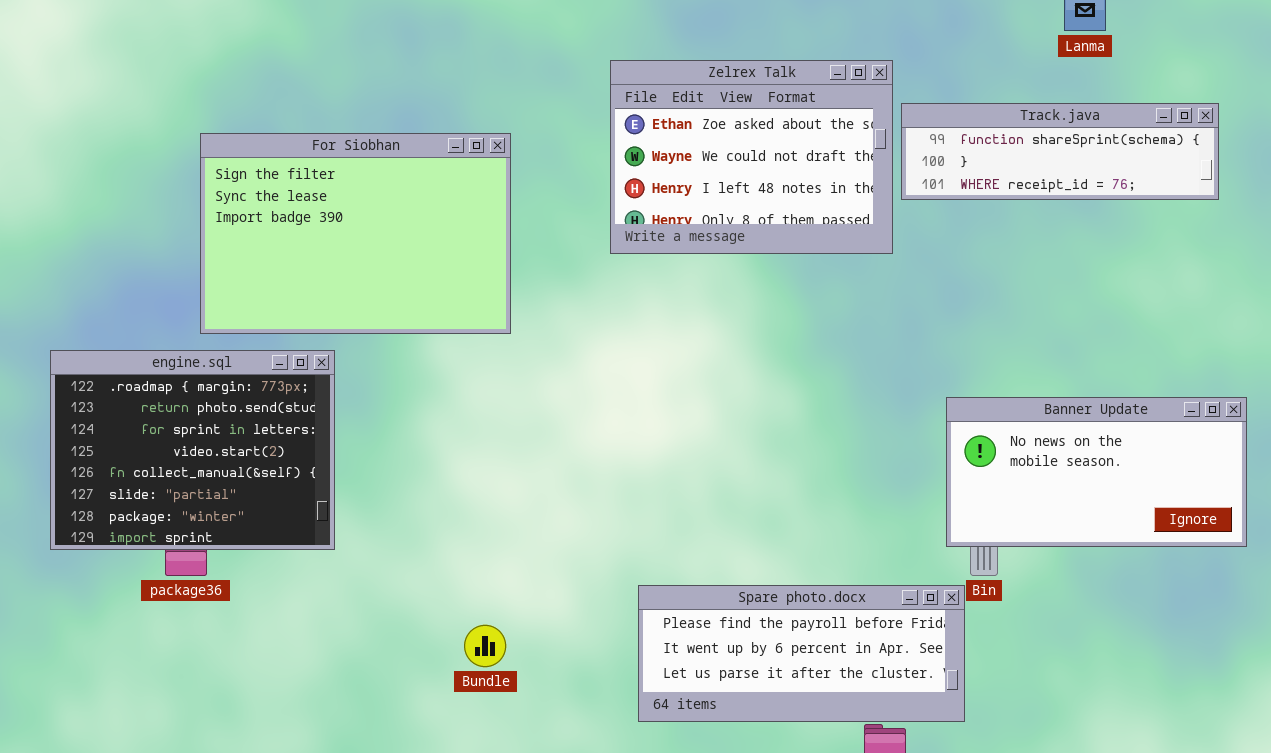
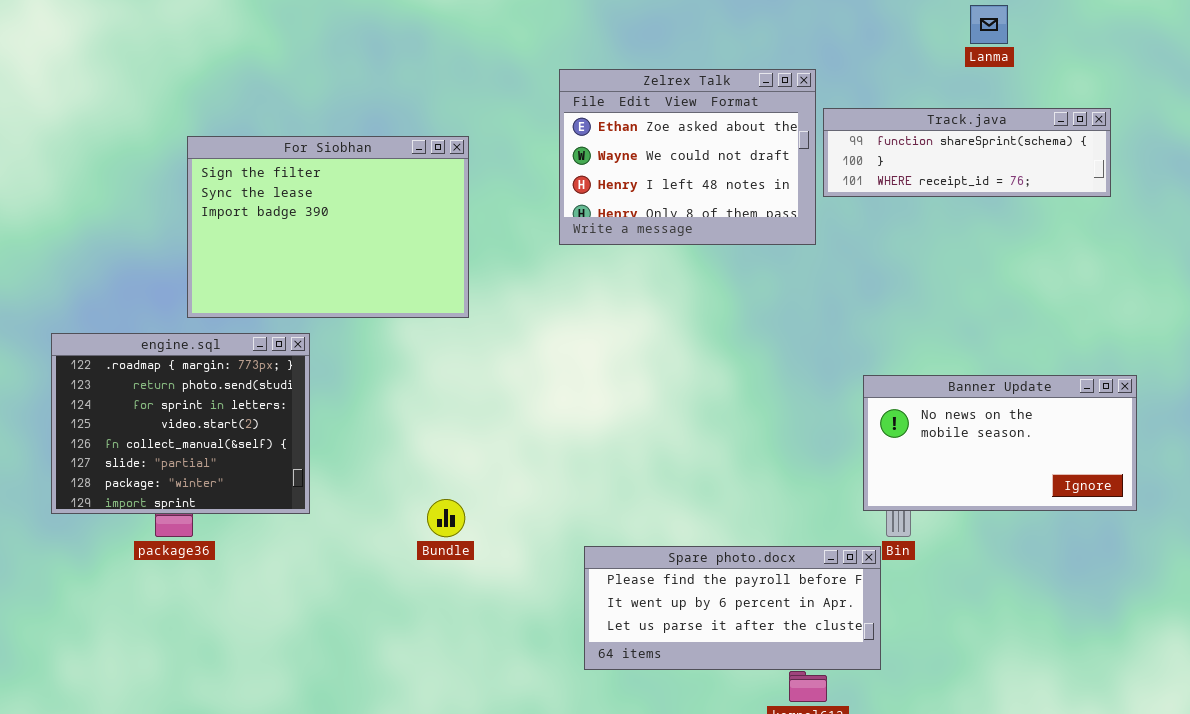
Bundle: [464,625,506,667] -> [427,499,465,537], moved

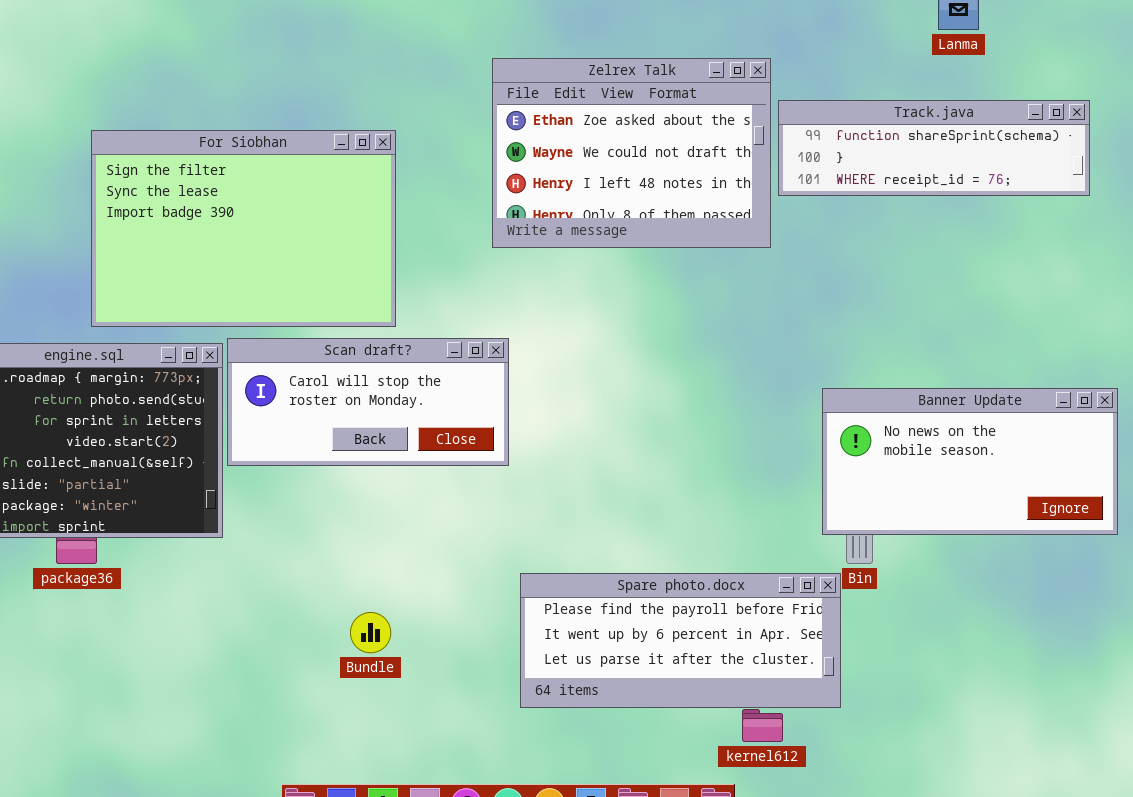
Scan draft?: none -> [227,338,509,466], opened
Bundle: [427,499,465,537] -> [350,612,391,653], moved

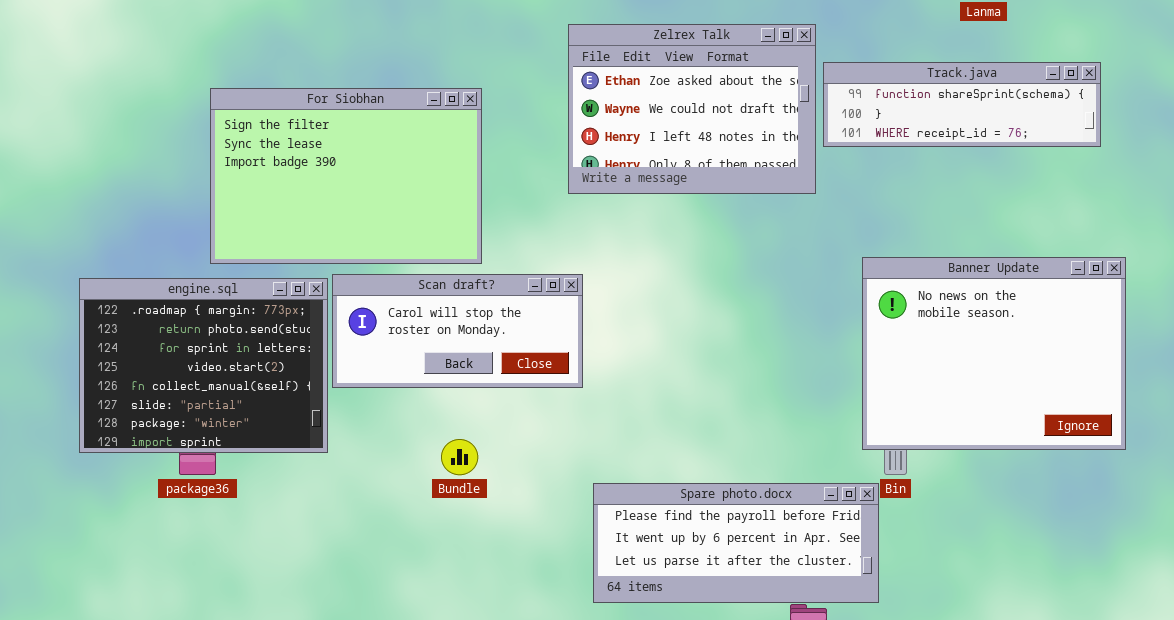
Banner Update: [822,388,1118,535] -> [862,257,1126,450], resized
Bundle: [350,612,391,653] -> [441,439,478,475], moved

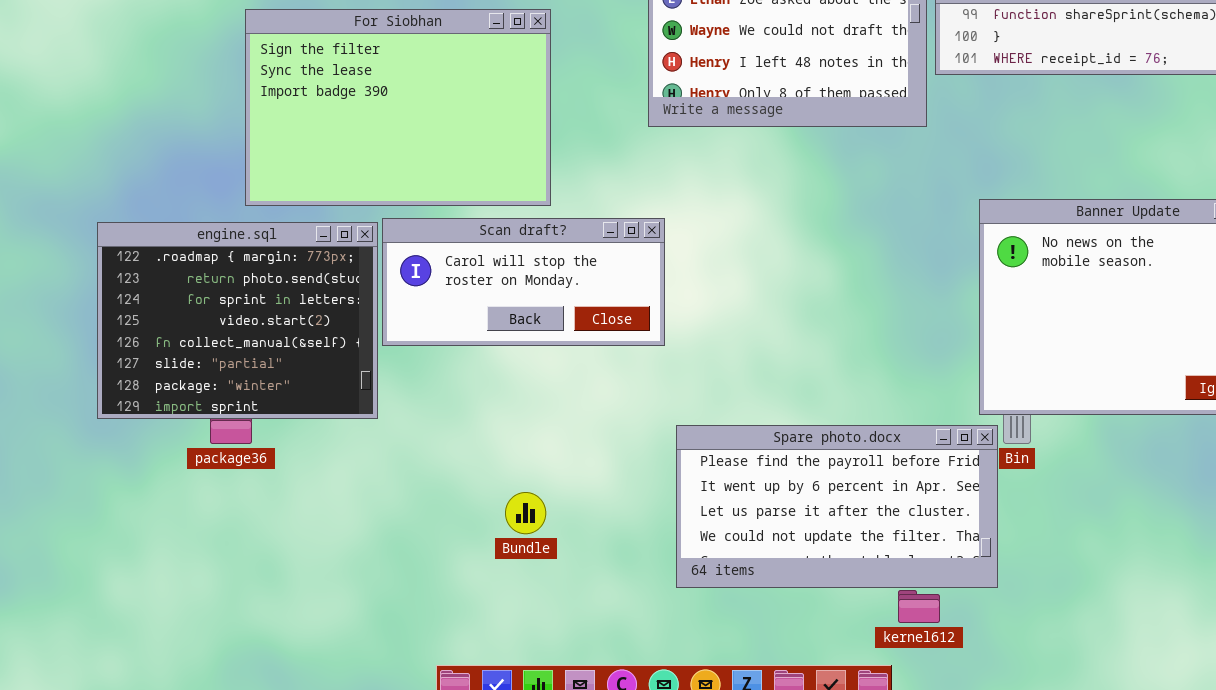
Bundle: [441,439,478,475] -> [505,492,546,534], moved
Spare photo.docx: [593,483,879,603] -> [676,425,998,588], resized

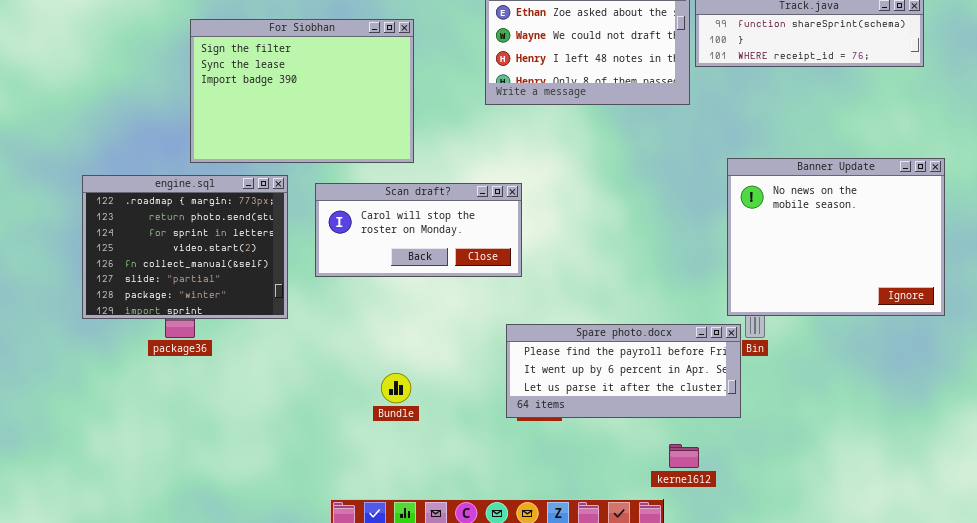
Scan draft?: [382,218,665,346] -> [315,183,522,277], moved
Spare photo.docx: [676,425,998,588] -> [506,324,741,418], resized

